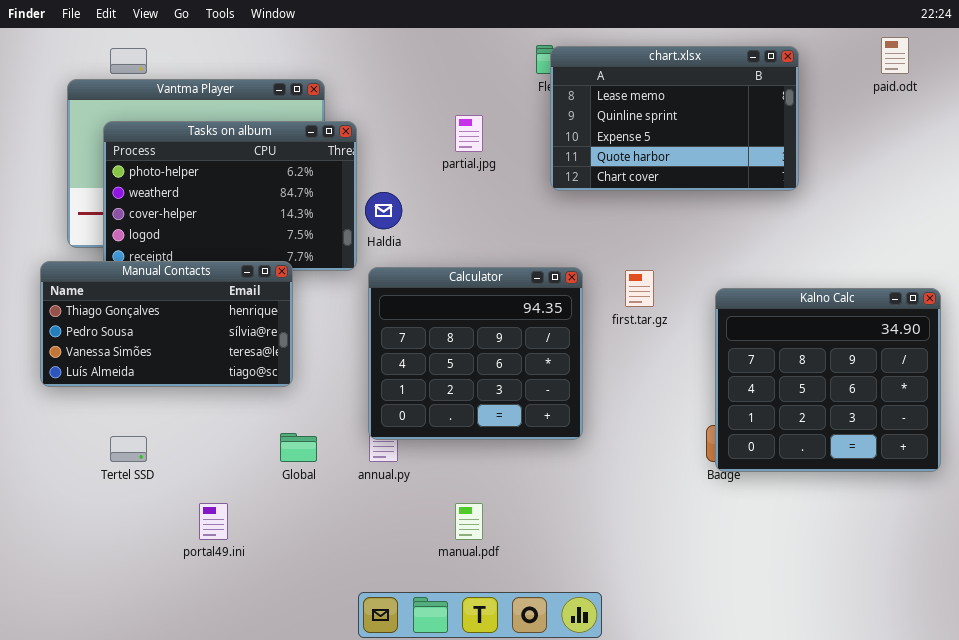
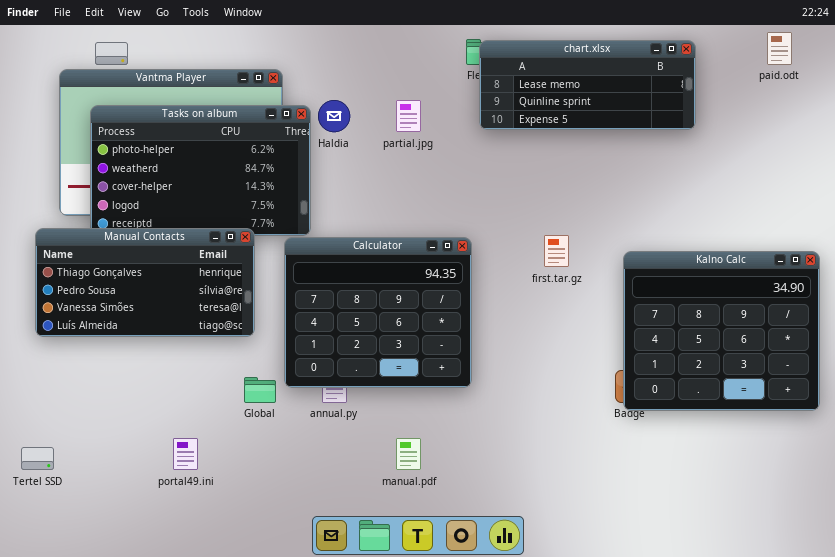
chart.xlsx: [550,46,799,191] -> [479,40,696,130], resized
Haldia: [365,192,402,229] -> [318,100,350,132], moved
Calculator: [368,267,583,440] -> [284,237,472,388], moved
Tertel SSD: [110,436,147,462] -> [21,447,54,470], moved

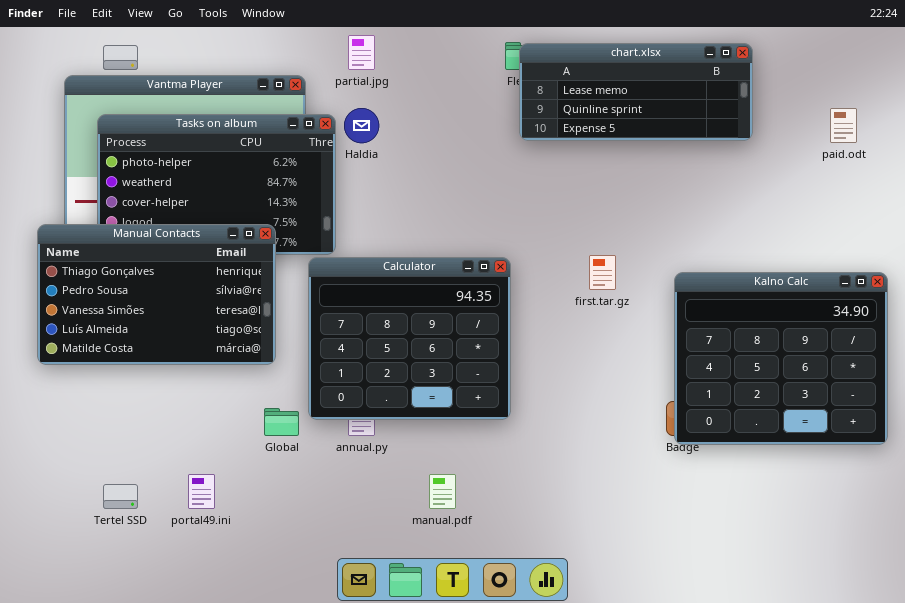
paid.odt: [767,32,792,65] -> [830,108,857,143], moved
partial.jpg: [396,100,421,132] -> [348,35,375,70], moved
Manual Contacts: [35,228,255,337] -> [37,224,276,365], resized
Tertel SSD: [21,447,54,470] -> [103,484,138,509], moved

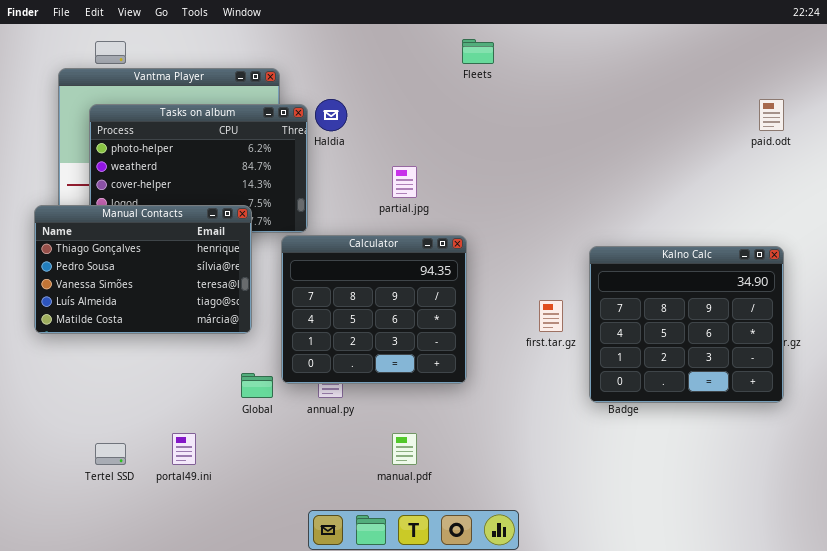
partial.jpg: [348,35,375,70] -> [392,166,417,198], moved
chart.xlsx: [519,43,753,141] -> none, closed
first.tar.gz: [589,255,616,290] -> [539,300,563,332], moved
Kalno Calc: [674,272,888,445] -> [589,246,784,403], moved

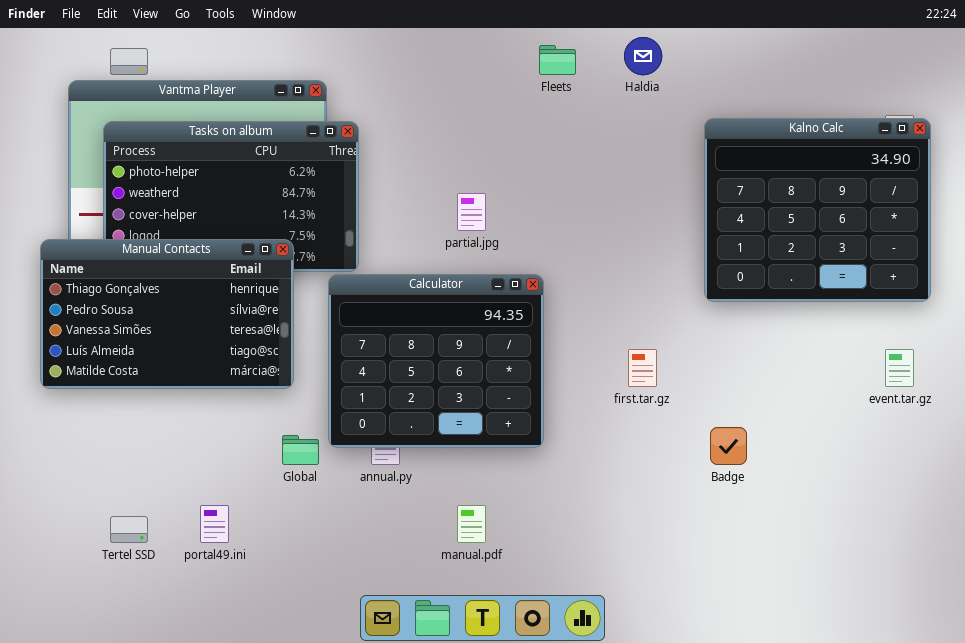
Haldia: [315,99,347,131] -> [624,37,662,75], moved
Kalno Calc: [589,246,784,403] -> [704,118,931,302], moved

